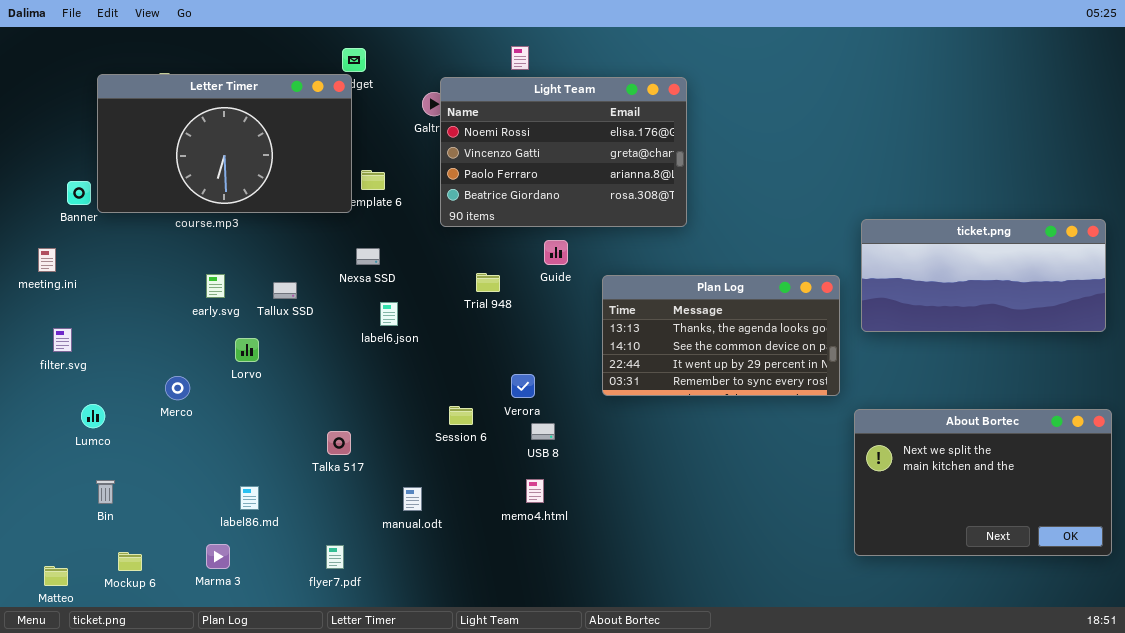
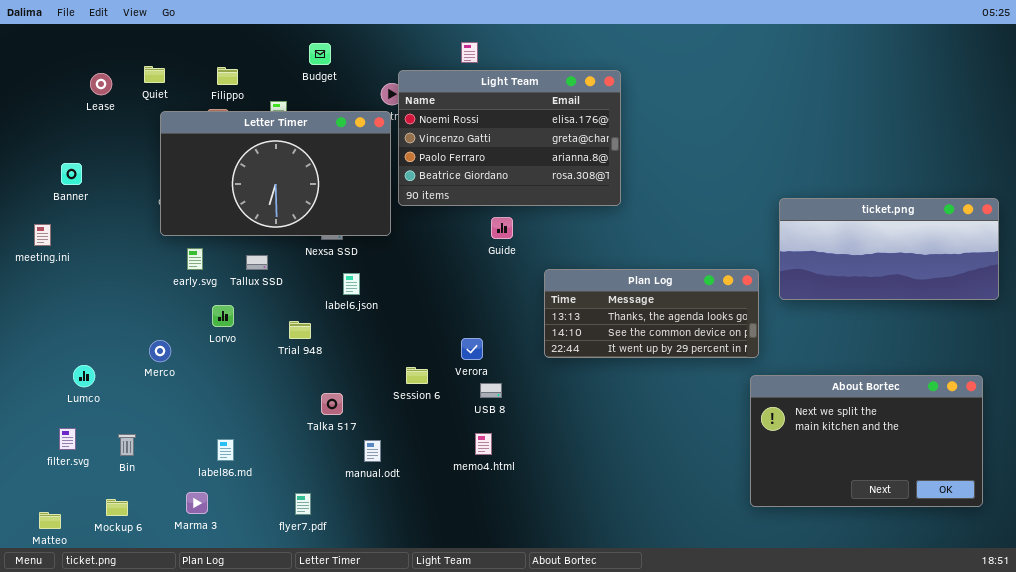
Letter Timer: [97,74,352,213] -> [160,111,391,236], moved
Trial 948: [476,273,500,292] -> [289,321,311,339], moved
Plan Log: [602,275,840,396] -> [544,269,759,358], resized
filter.svg: [53,328,72,352] -> [59,428,76,450], moved
About Bortec: [854,409,1112,556] -> [750,375,983,507], moved
Talka 517: [327,431,351,455] -> [321,393,343,415], moved
Bin: [96,480,115,504] -> [118,434,136,456], moved

